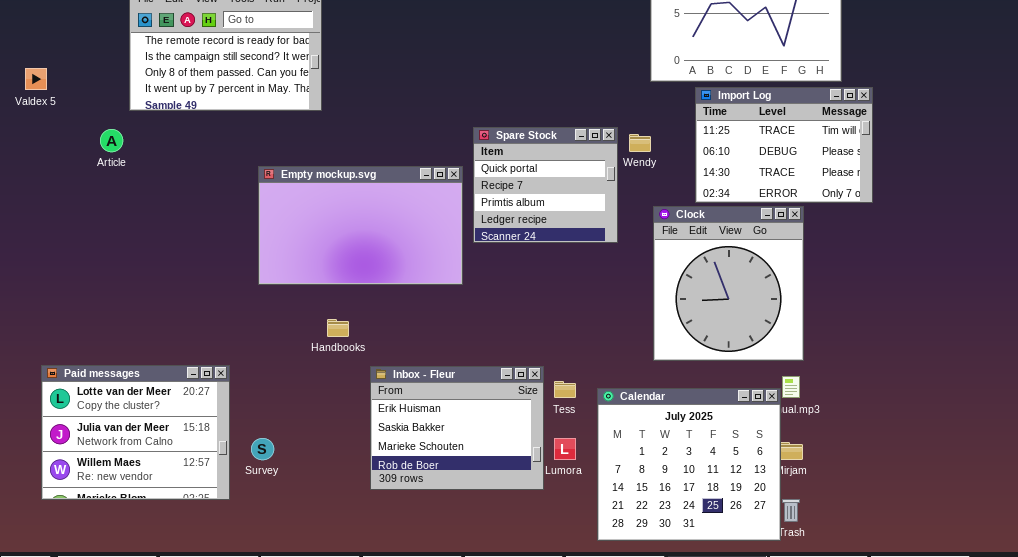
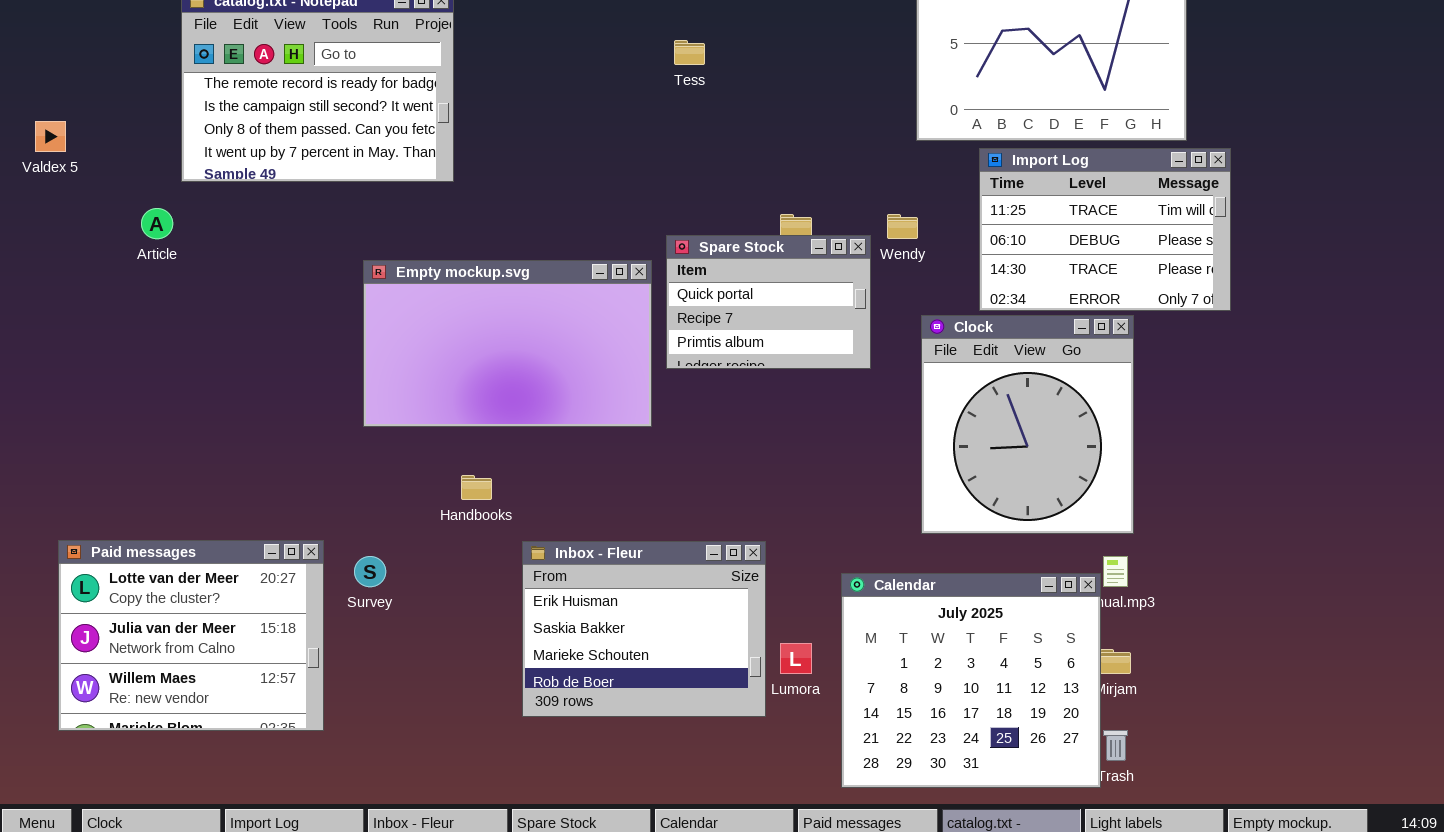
Spare Stock: [473,127,618,243] -> [666,235,871,369], resized
Tess: [554,381,576,398] -> [674,40,705,65], moved
Survey: [251,438,274,460] -> [354,556,386,587], moved

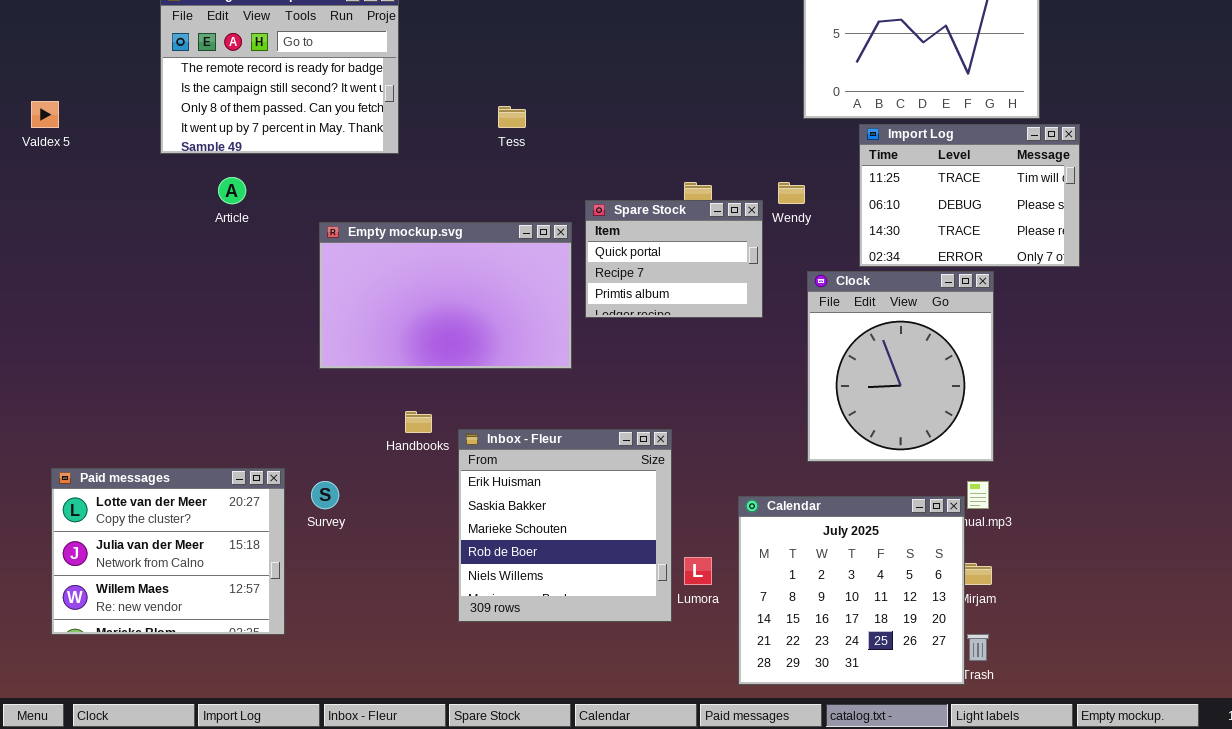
Tess: [674,40,705,65] -> [498,106,526,128], moved
Article: [141,208,173,239] -> [218,177,246,204], moved
Inbox - Fleur: [522,541,766,717] -> [458,429,672,622], resized

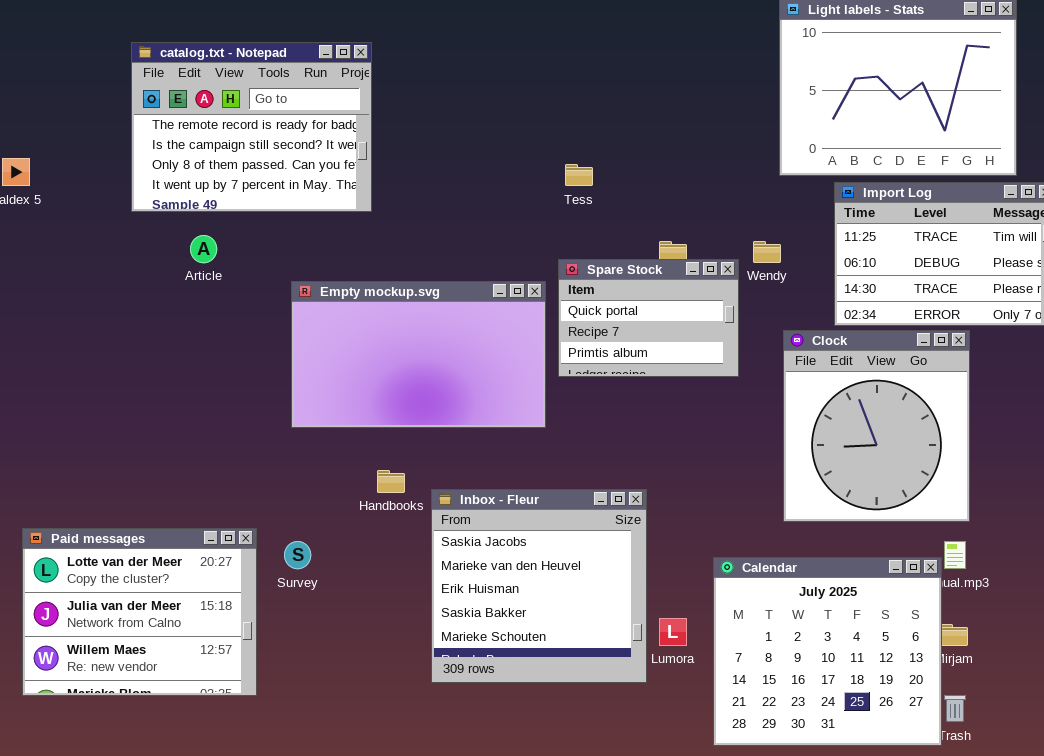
Tess: [498,106,526,128] -> [565,164,593,186], moved
Inbox - Fleur: [458,429,672,622] -> [431,489,647,683], scrolled up 2 rows

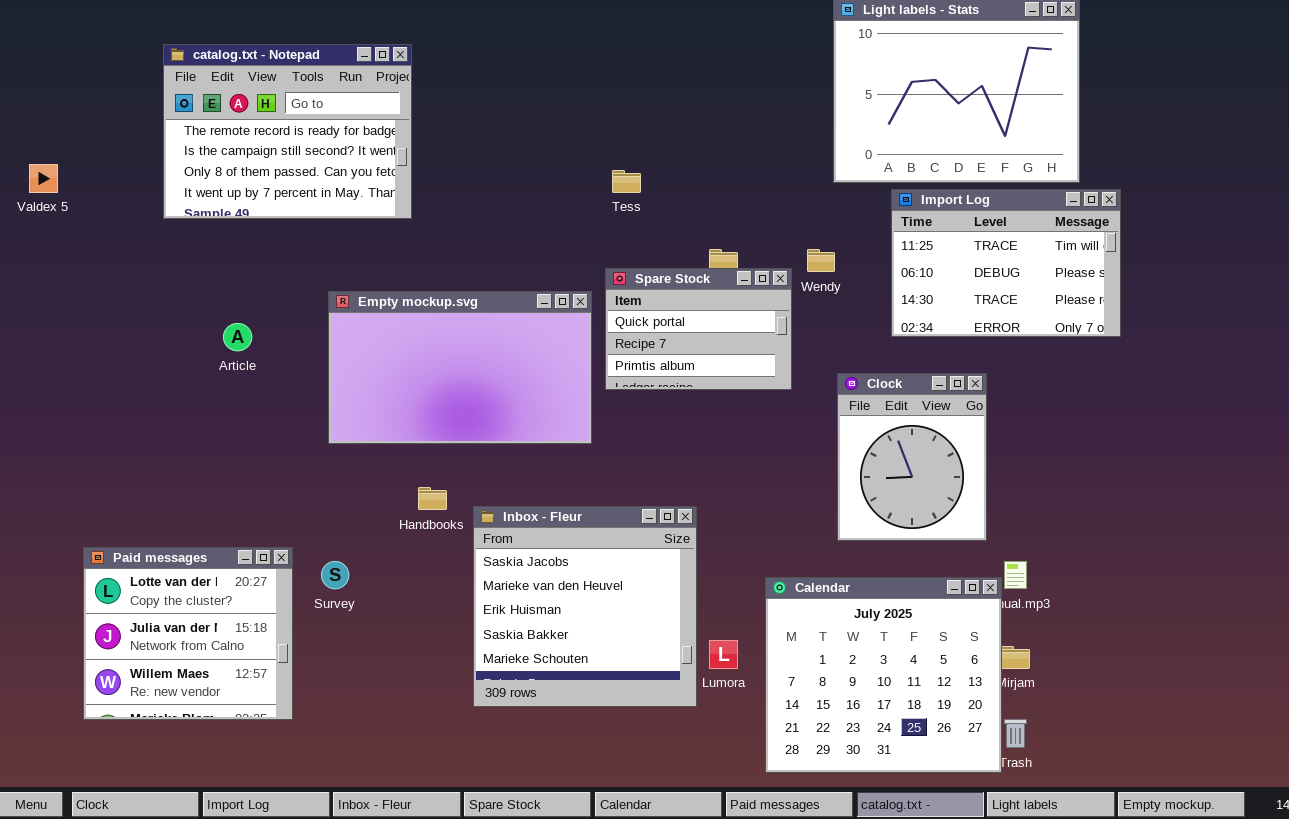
Article: [190,235,217,263] -> [223,323,252,351], moved
Clock: [783,330,970,522] -> [837,373,987,541], resized
Paid messages: [22,528,257,696] -> [83,547,293,720], resized

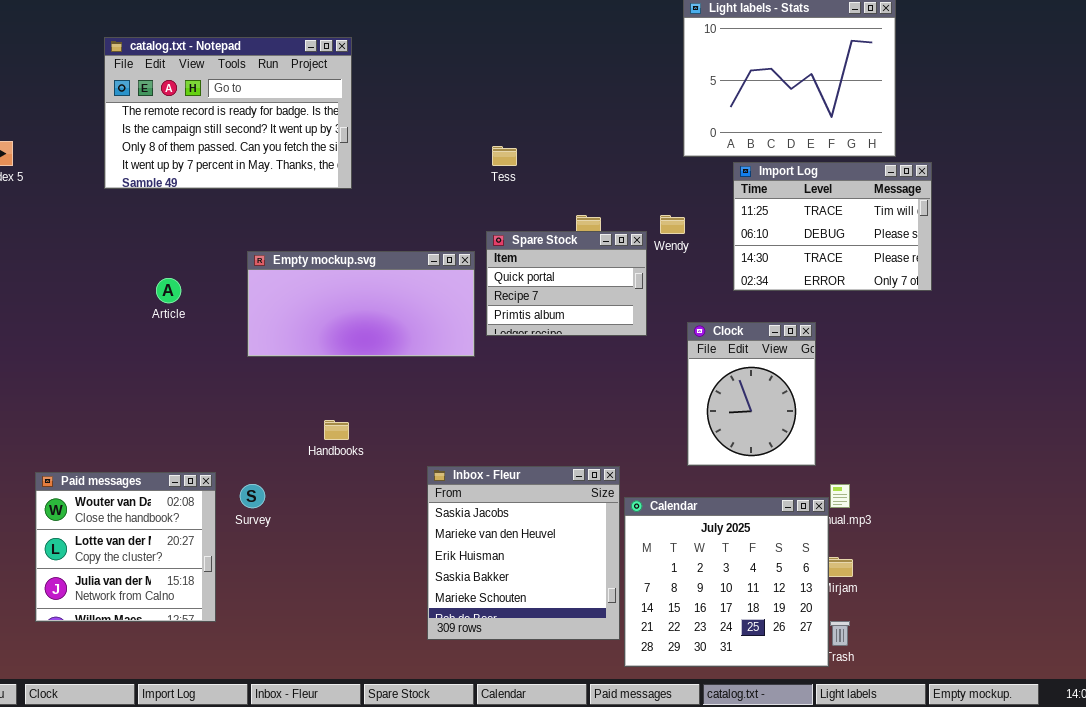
catalog.txt - Notepad: [163,44,412,219] -> [104,37,352,189], resized
Empty mockup.svg: [328,291,592,444] -> [247,251,475,357], resized
Inbox - Fleur: [473,506,697,707] -> [427,466,620,640], moved
Paid messages: [83,547,293,720] -> [35,472,216,622], scrolled up 1 row

